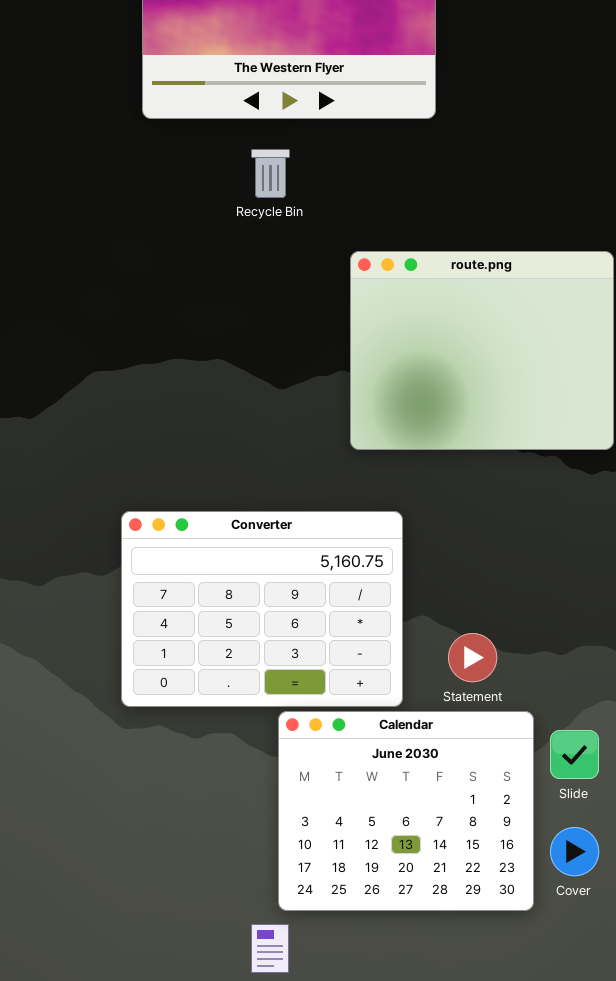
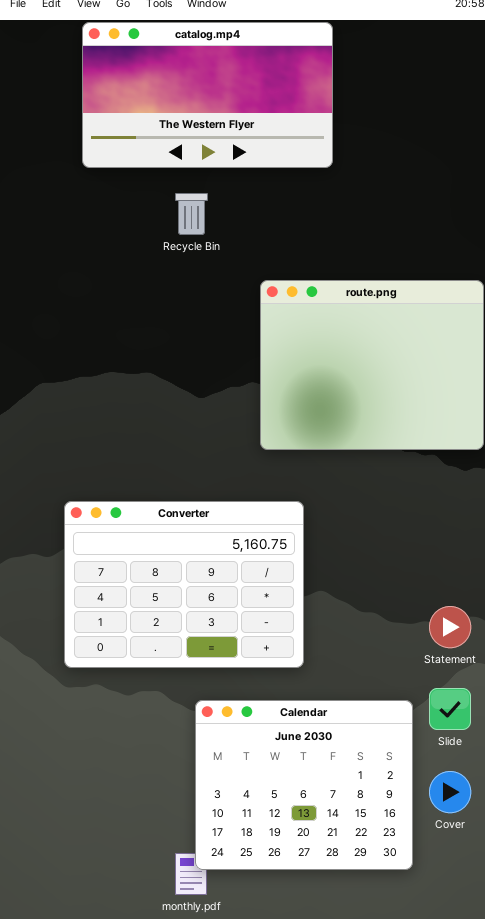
Statement: [448,633,497,682] -> [429,606,471,648], moved
Calendar: [278,711,534,911] -> [195,700,413,870], moved

